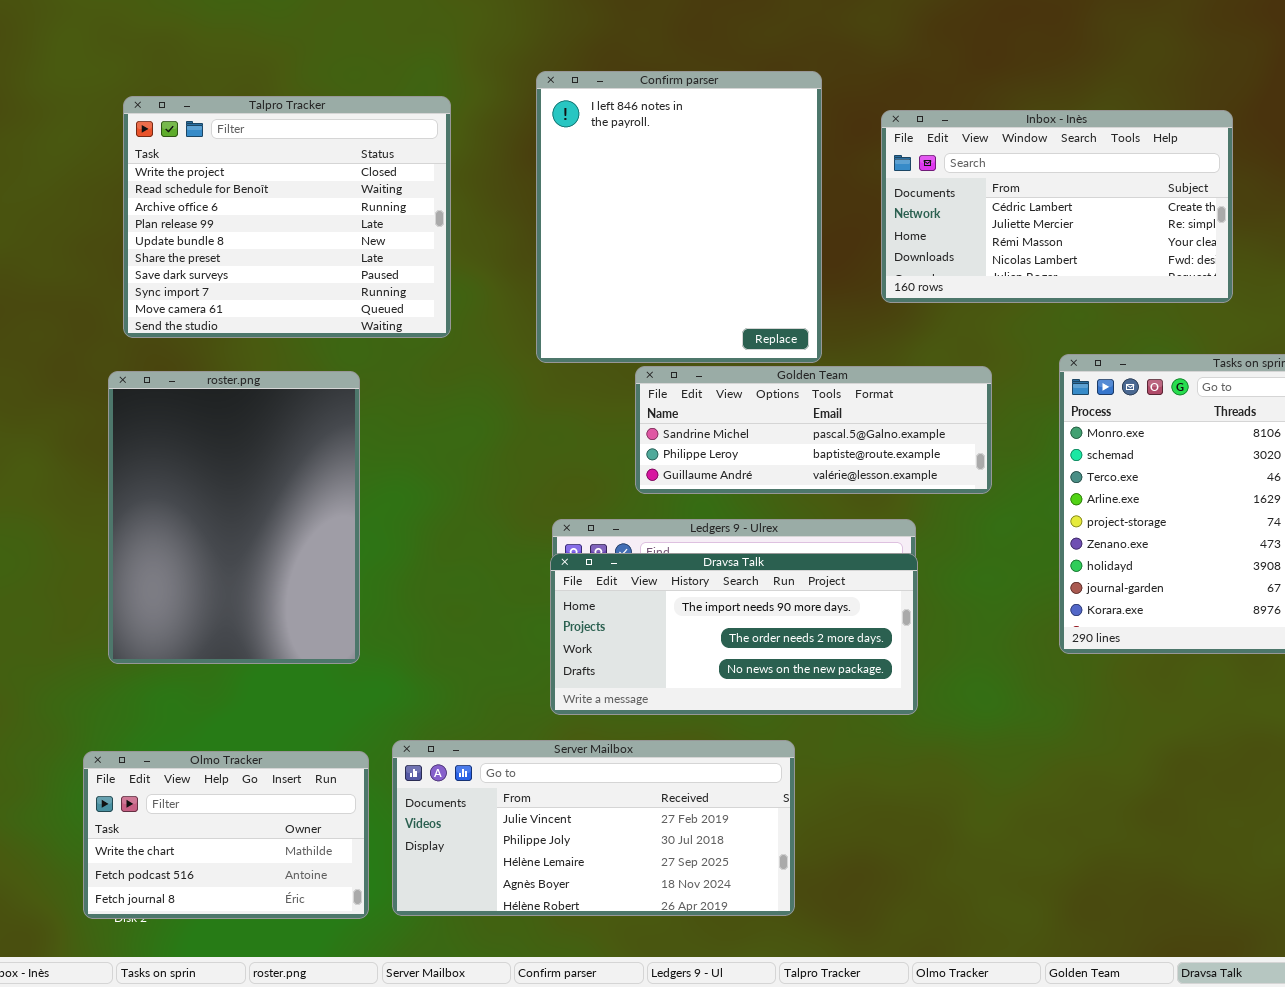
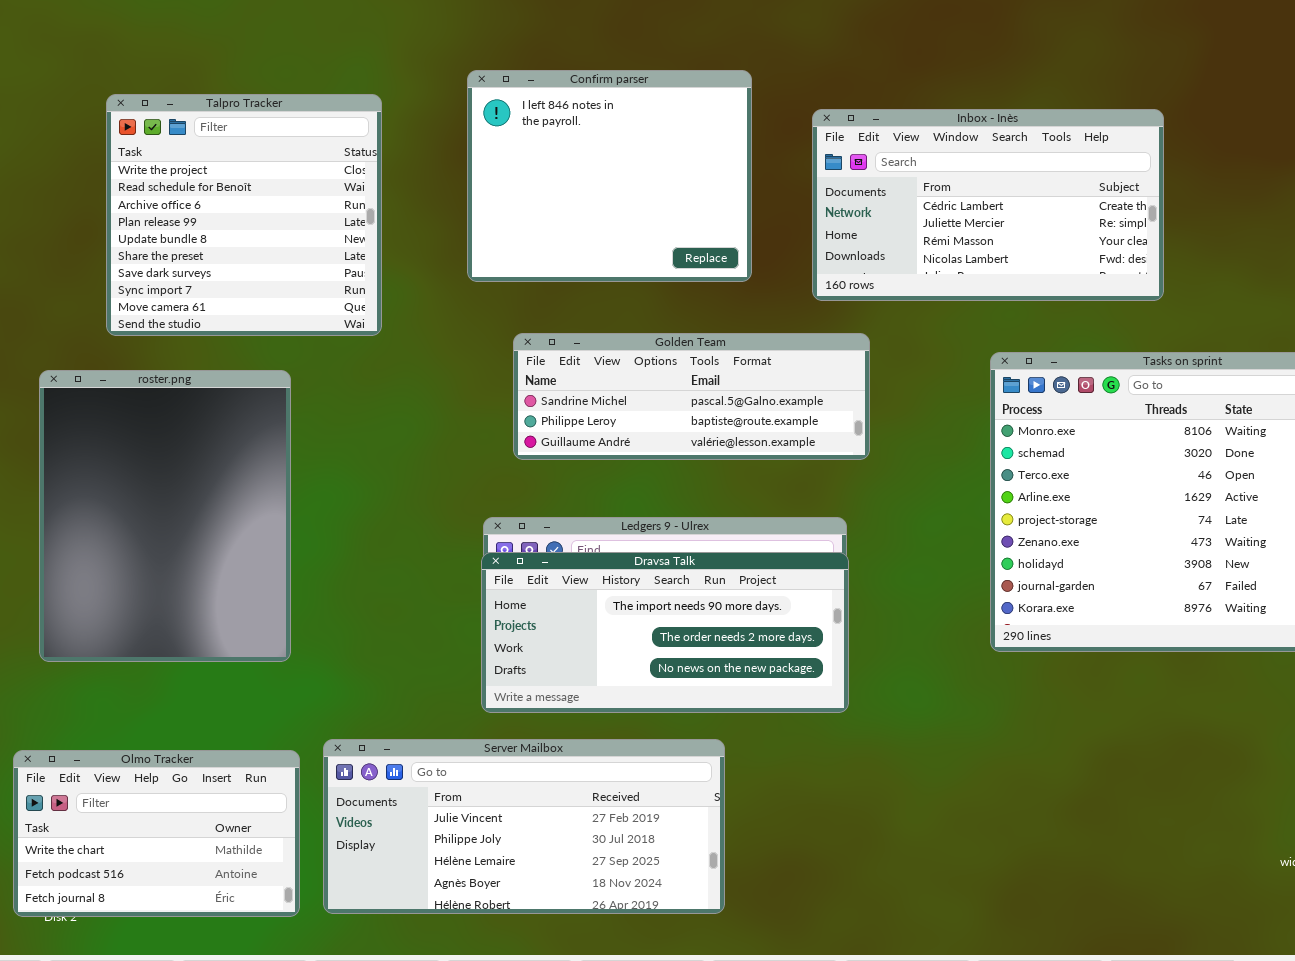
Confirm parser: [536,71,822,363] -> [467,70,752,282], resized
Talpro Tracker: [123,96,451,338] -> [106,94,382,336], resized
Golden Team: [635,366,992,494] -> [513,333,870,460], moved

